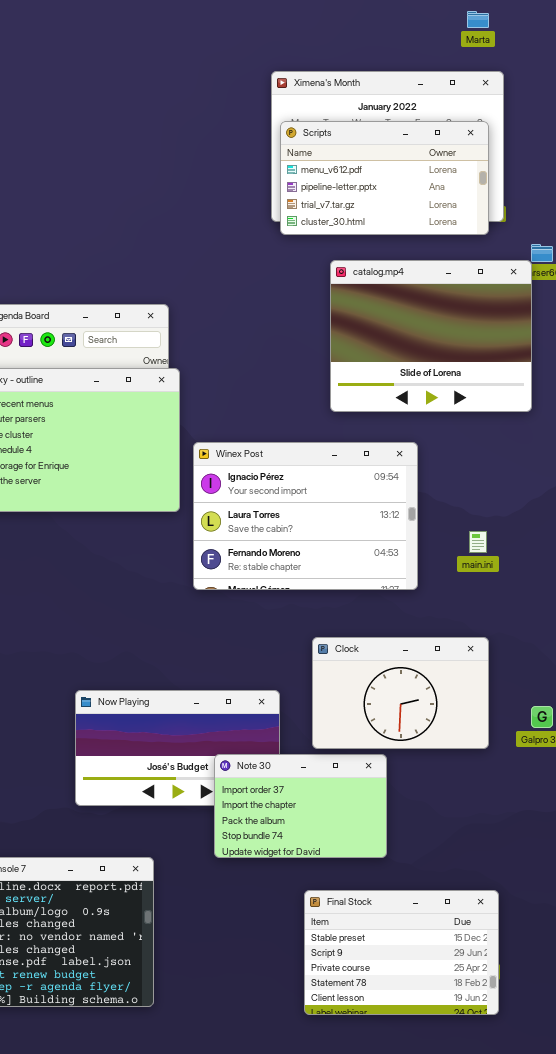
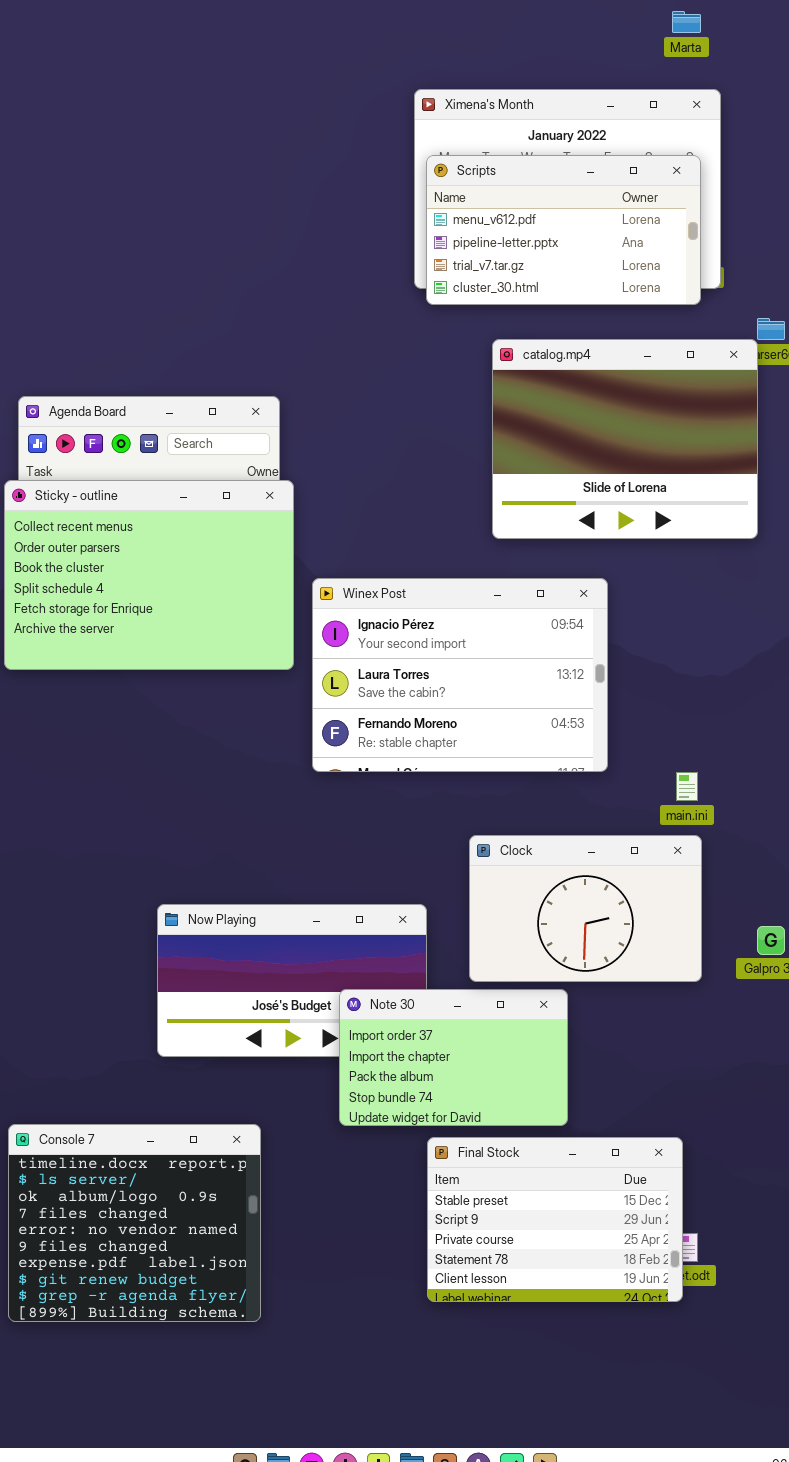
main.ini: [469,531,487,553] -> [676,772,698,801], moved
Final Stock: [304,890,499,1015] -> [427,1137,683,1302], moved

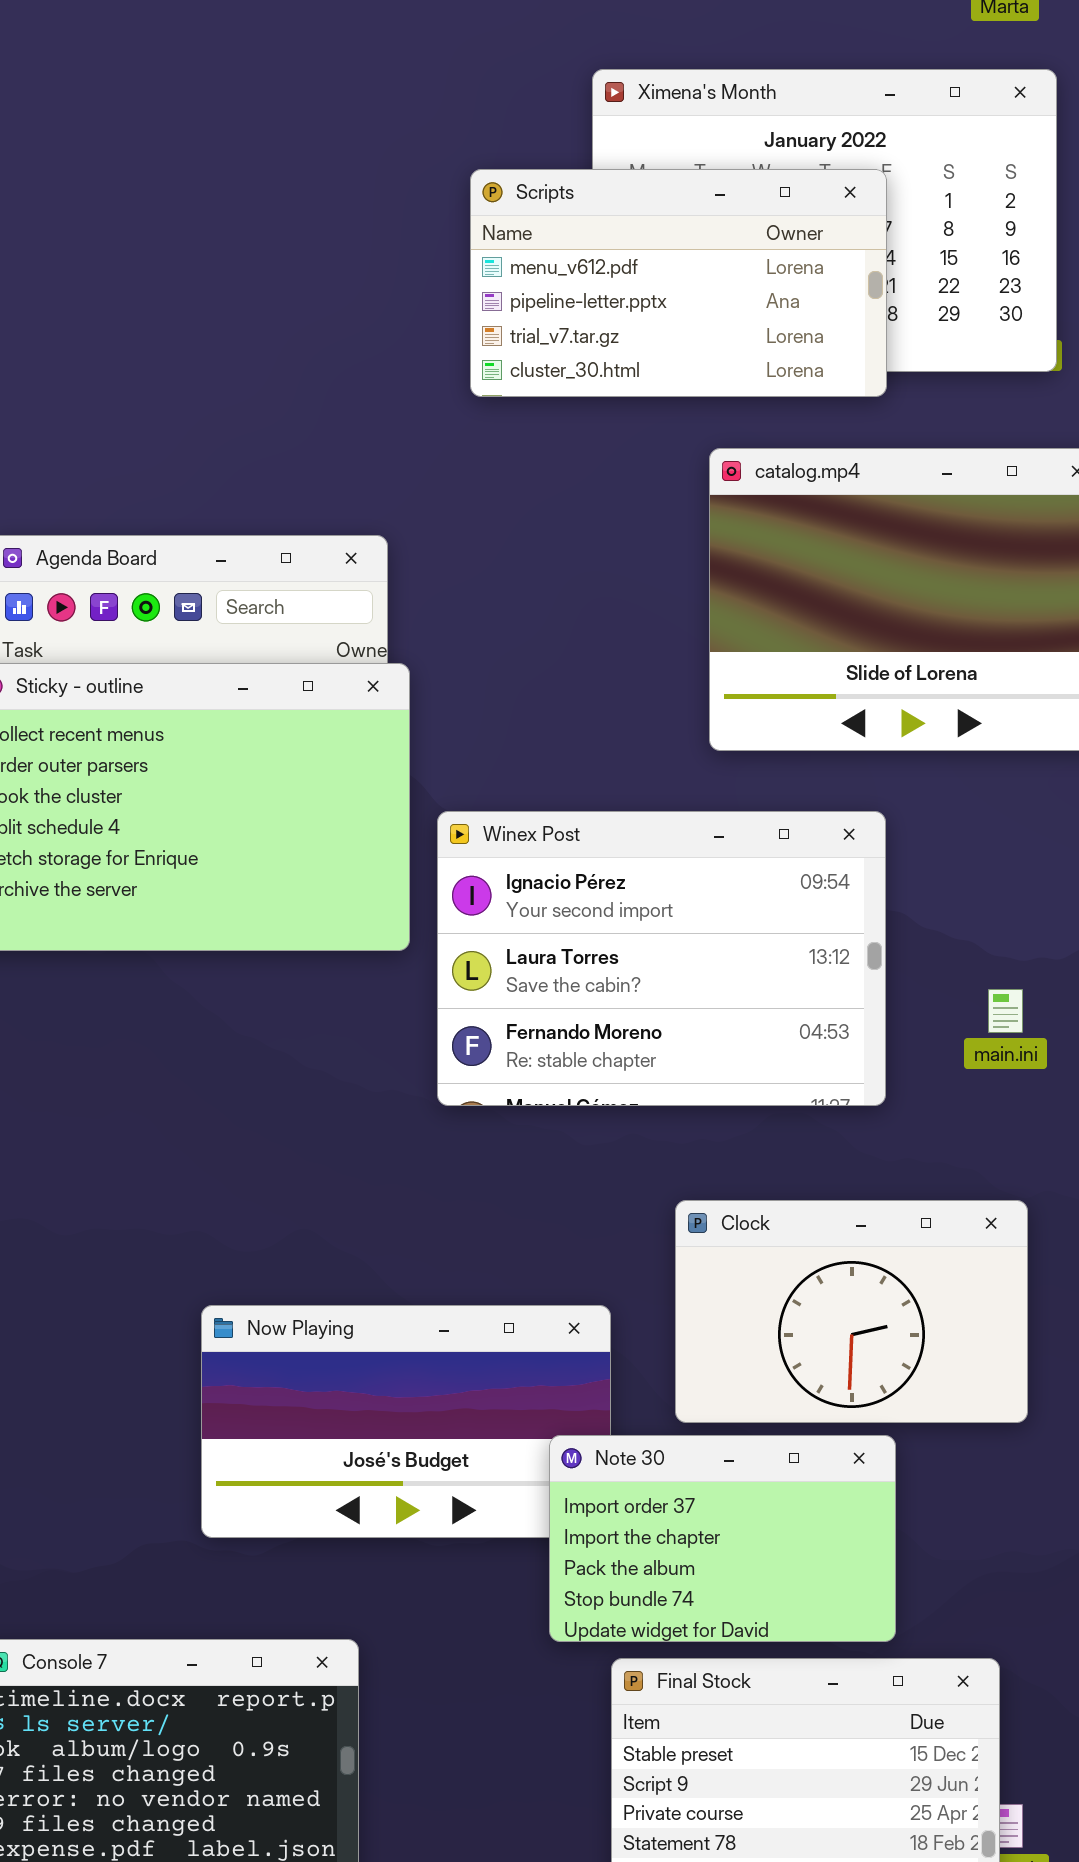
Scripts: [426,155,701,305] -> [470,169,887,397], moved
main.ini: [676,772,698,801] -> [988,989,1023,1033], moved
Note 30: [339,989,568,1126] -> [549,1435,896,1642], moved

